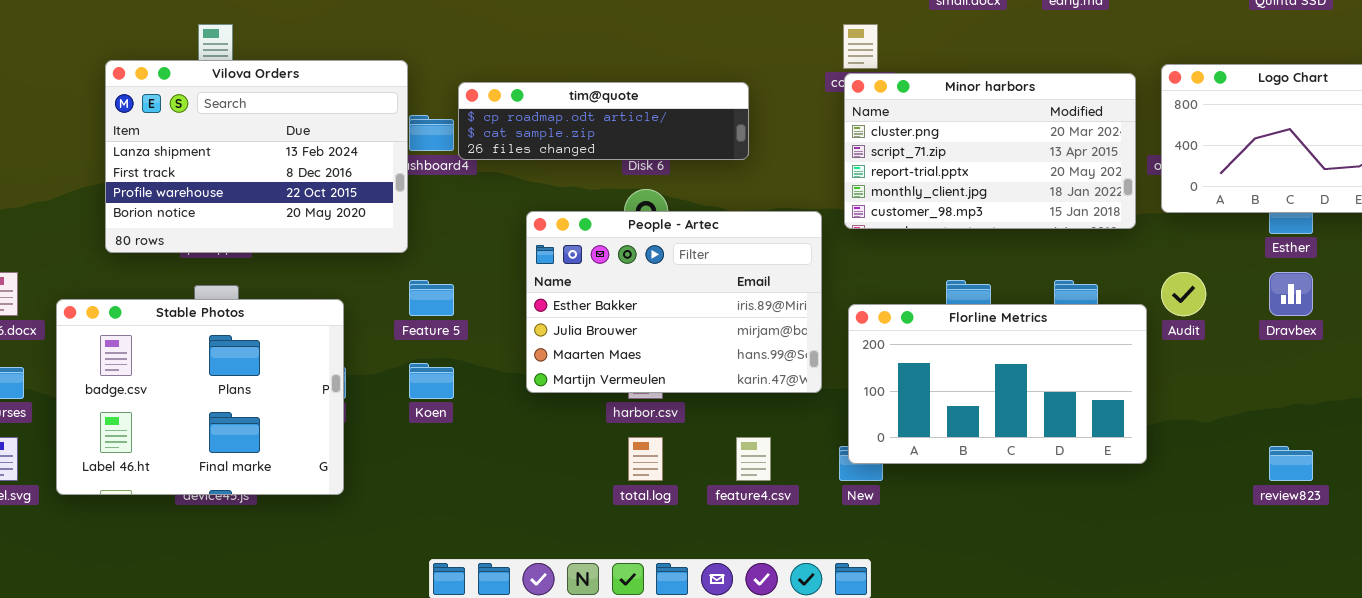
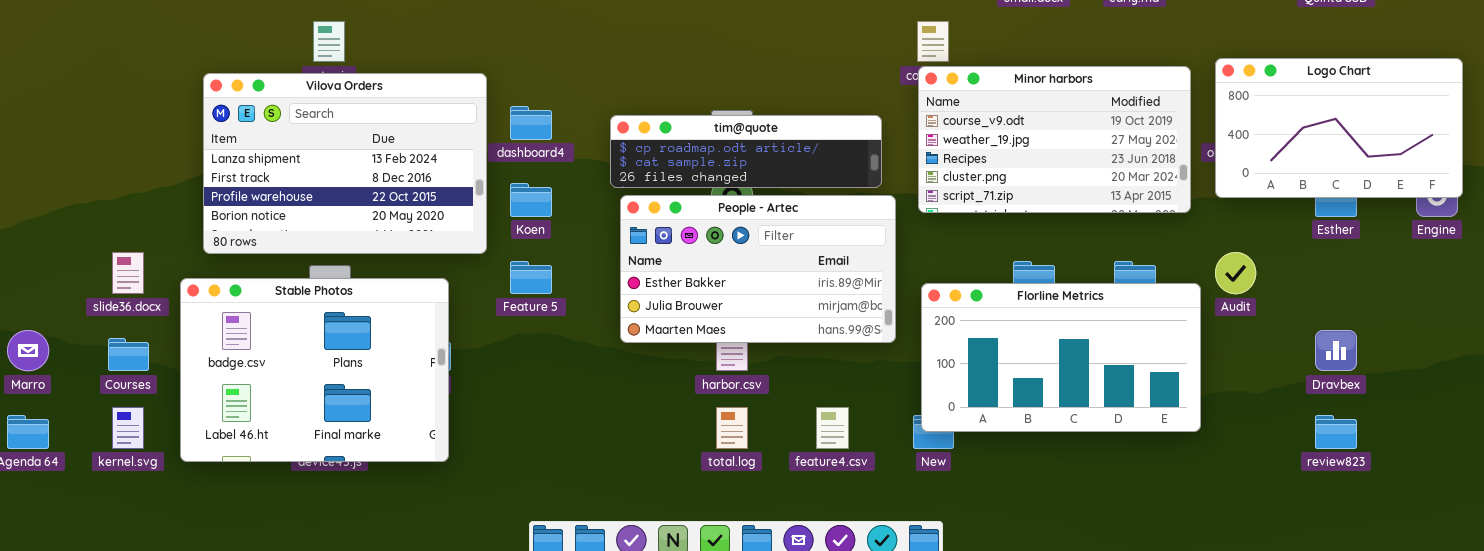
Vilova Orders: [105,60,408,253] -> [203,73,487,254], moved
Minor harbors: [844,73,1136,229] -> [918,66,1191,213], scrolled up 3 rows
tim@quote: [458,82,749,160] -> [610,115,882,188], moved
People - Artec: [526,211,822,393] -> [620,195,896,343], resized
Dravbex: [1269,272,1313,316] -> [1315,330,1357,371], moved
Koen: [409,363,454,399] -> [510,183,552,217], moved

